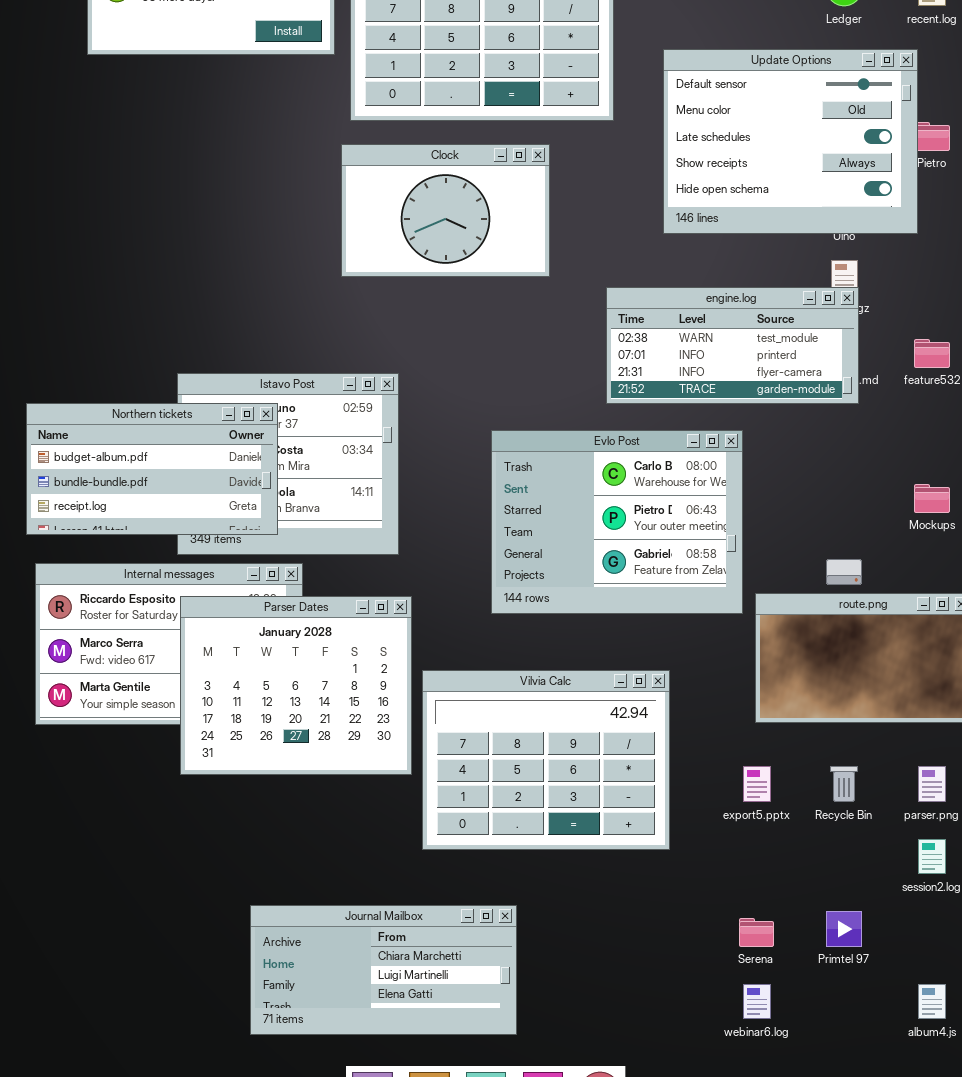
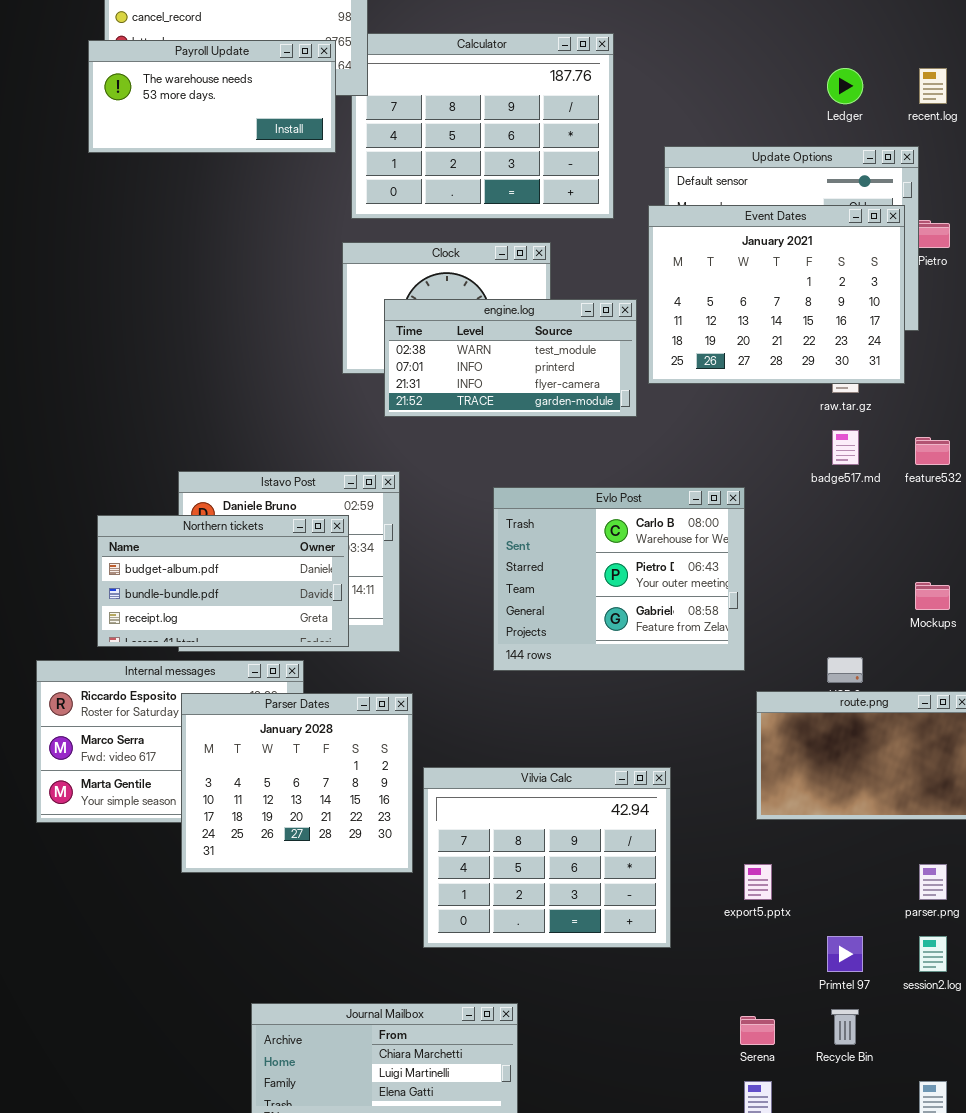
Event Dates: none -> [648,205,905,384], opened
engine.log: [606,287,859,404] -> [384,299,637,417], moved
Northern tickets: [26,403,278,535] -> [97,515,349,647], moved
Evlo Post: [491,430,743,614] -> [493,487,745,671], moved
Recycle Bin: [830,766,858,802] -> [831,1009,859,1045], moved
Primtel 97: [826,911,862,947] -> [827,936,863,972], moved

